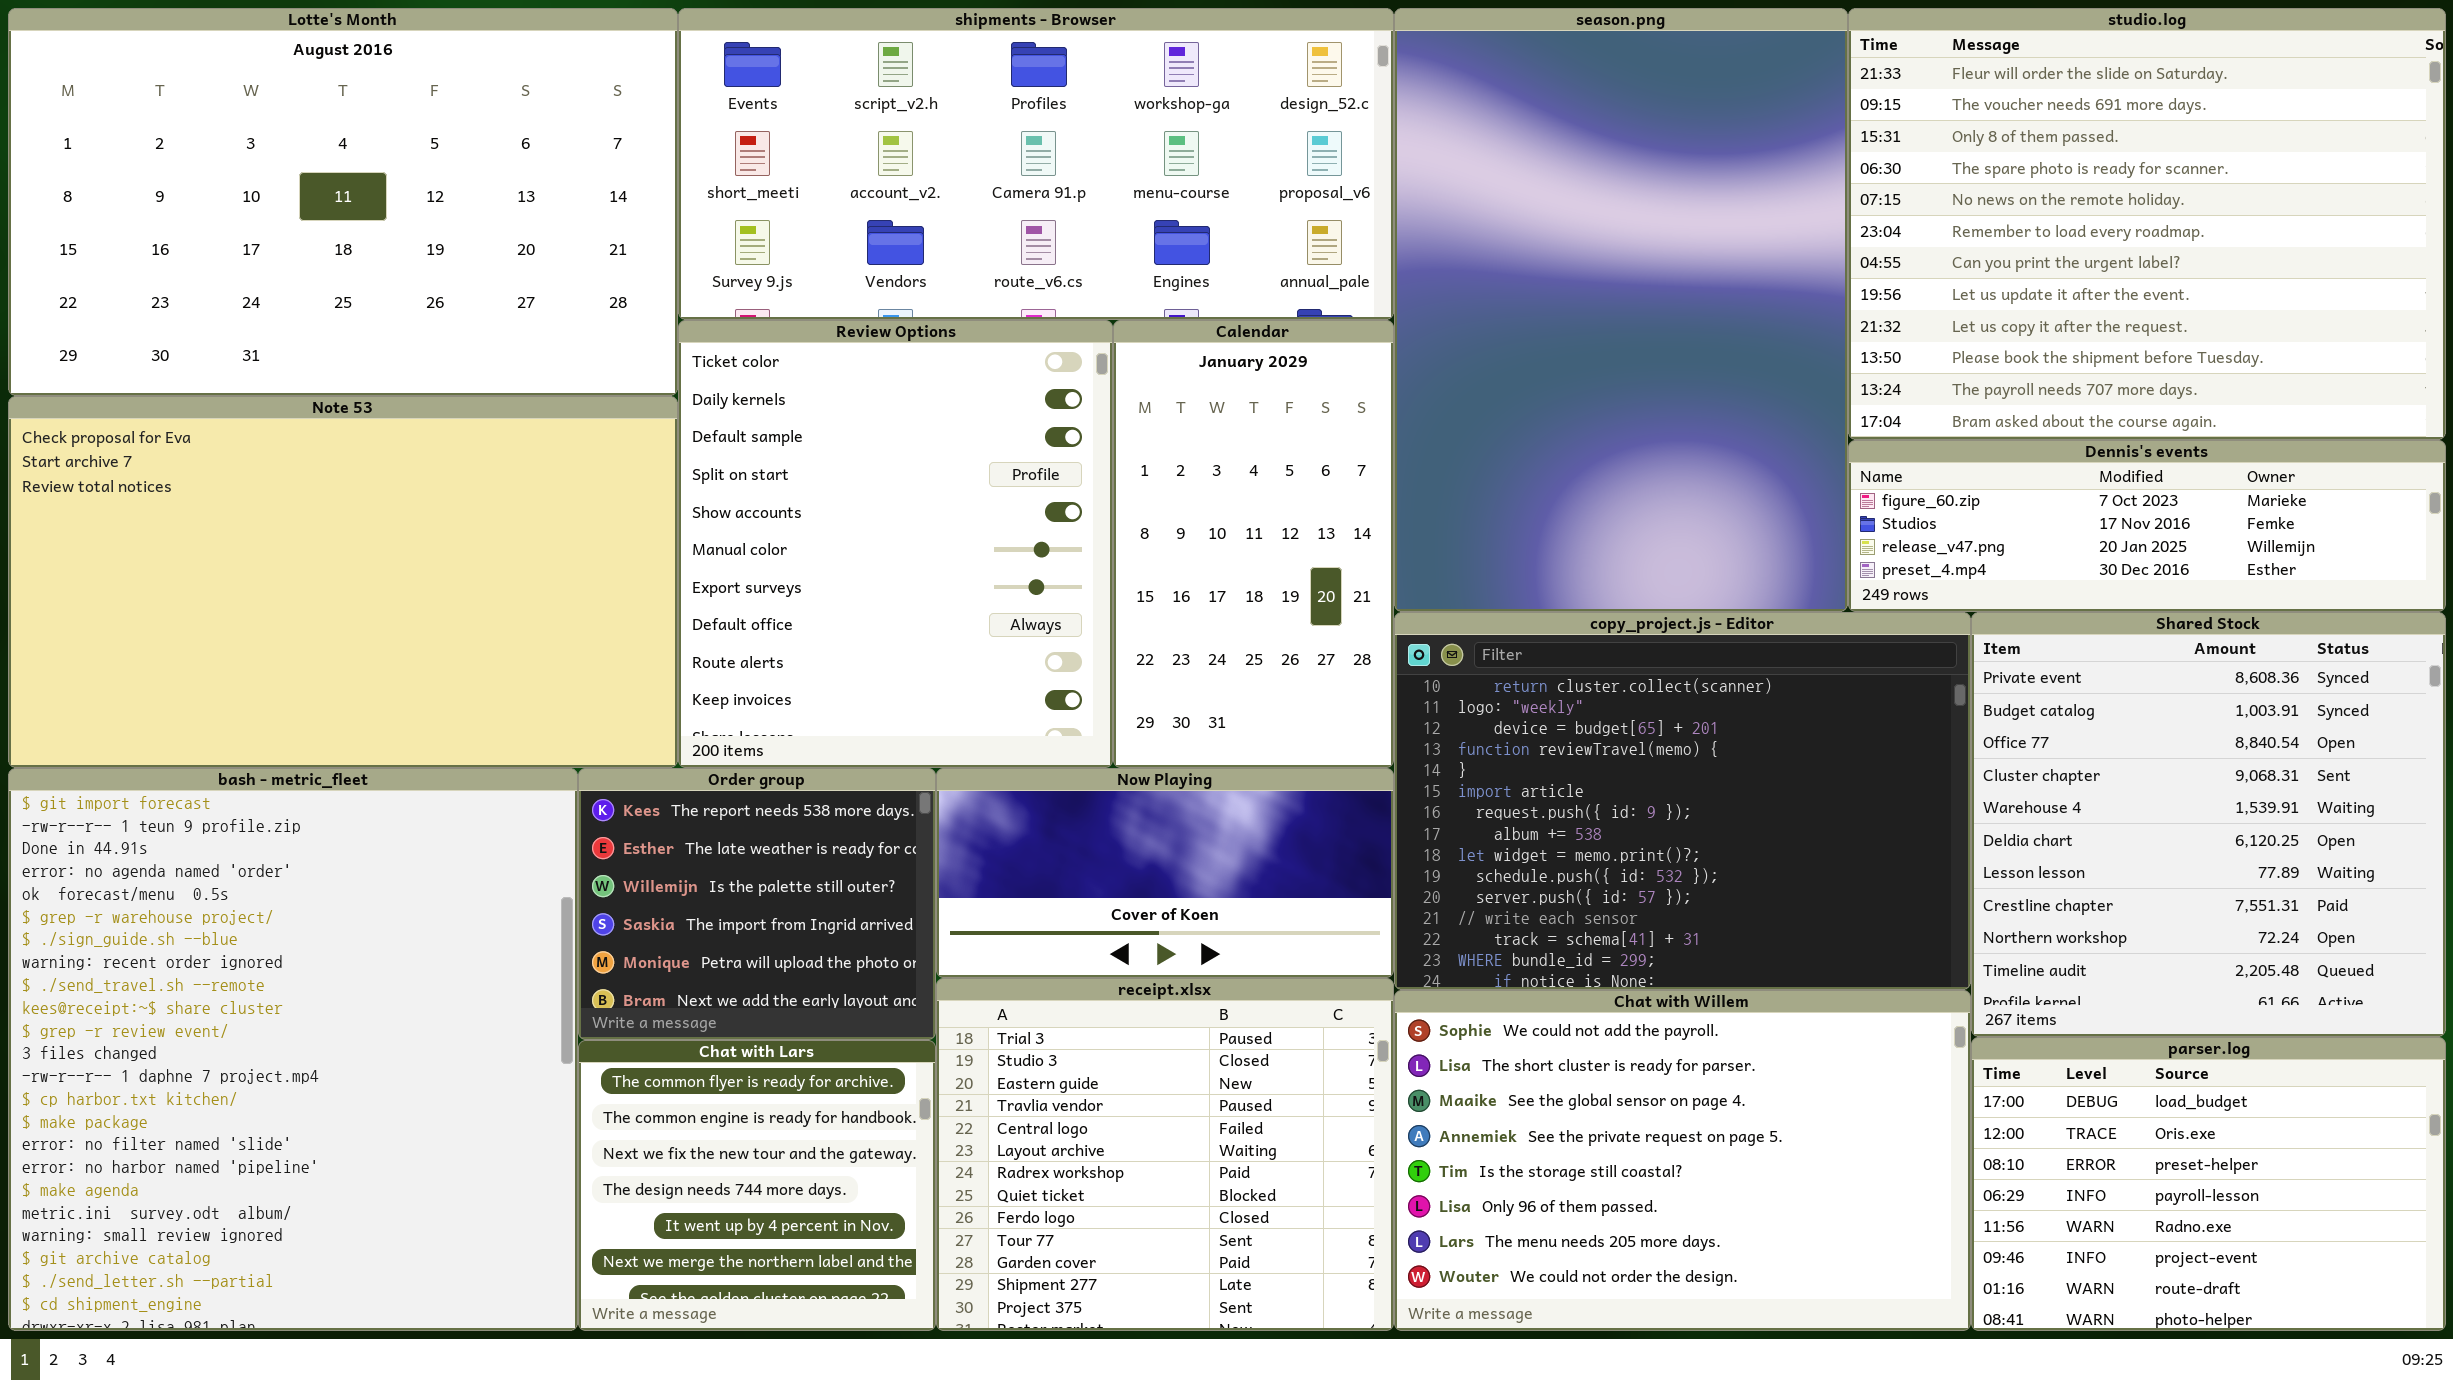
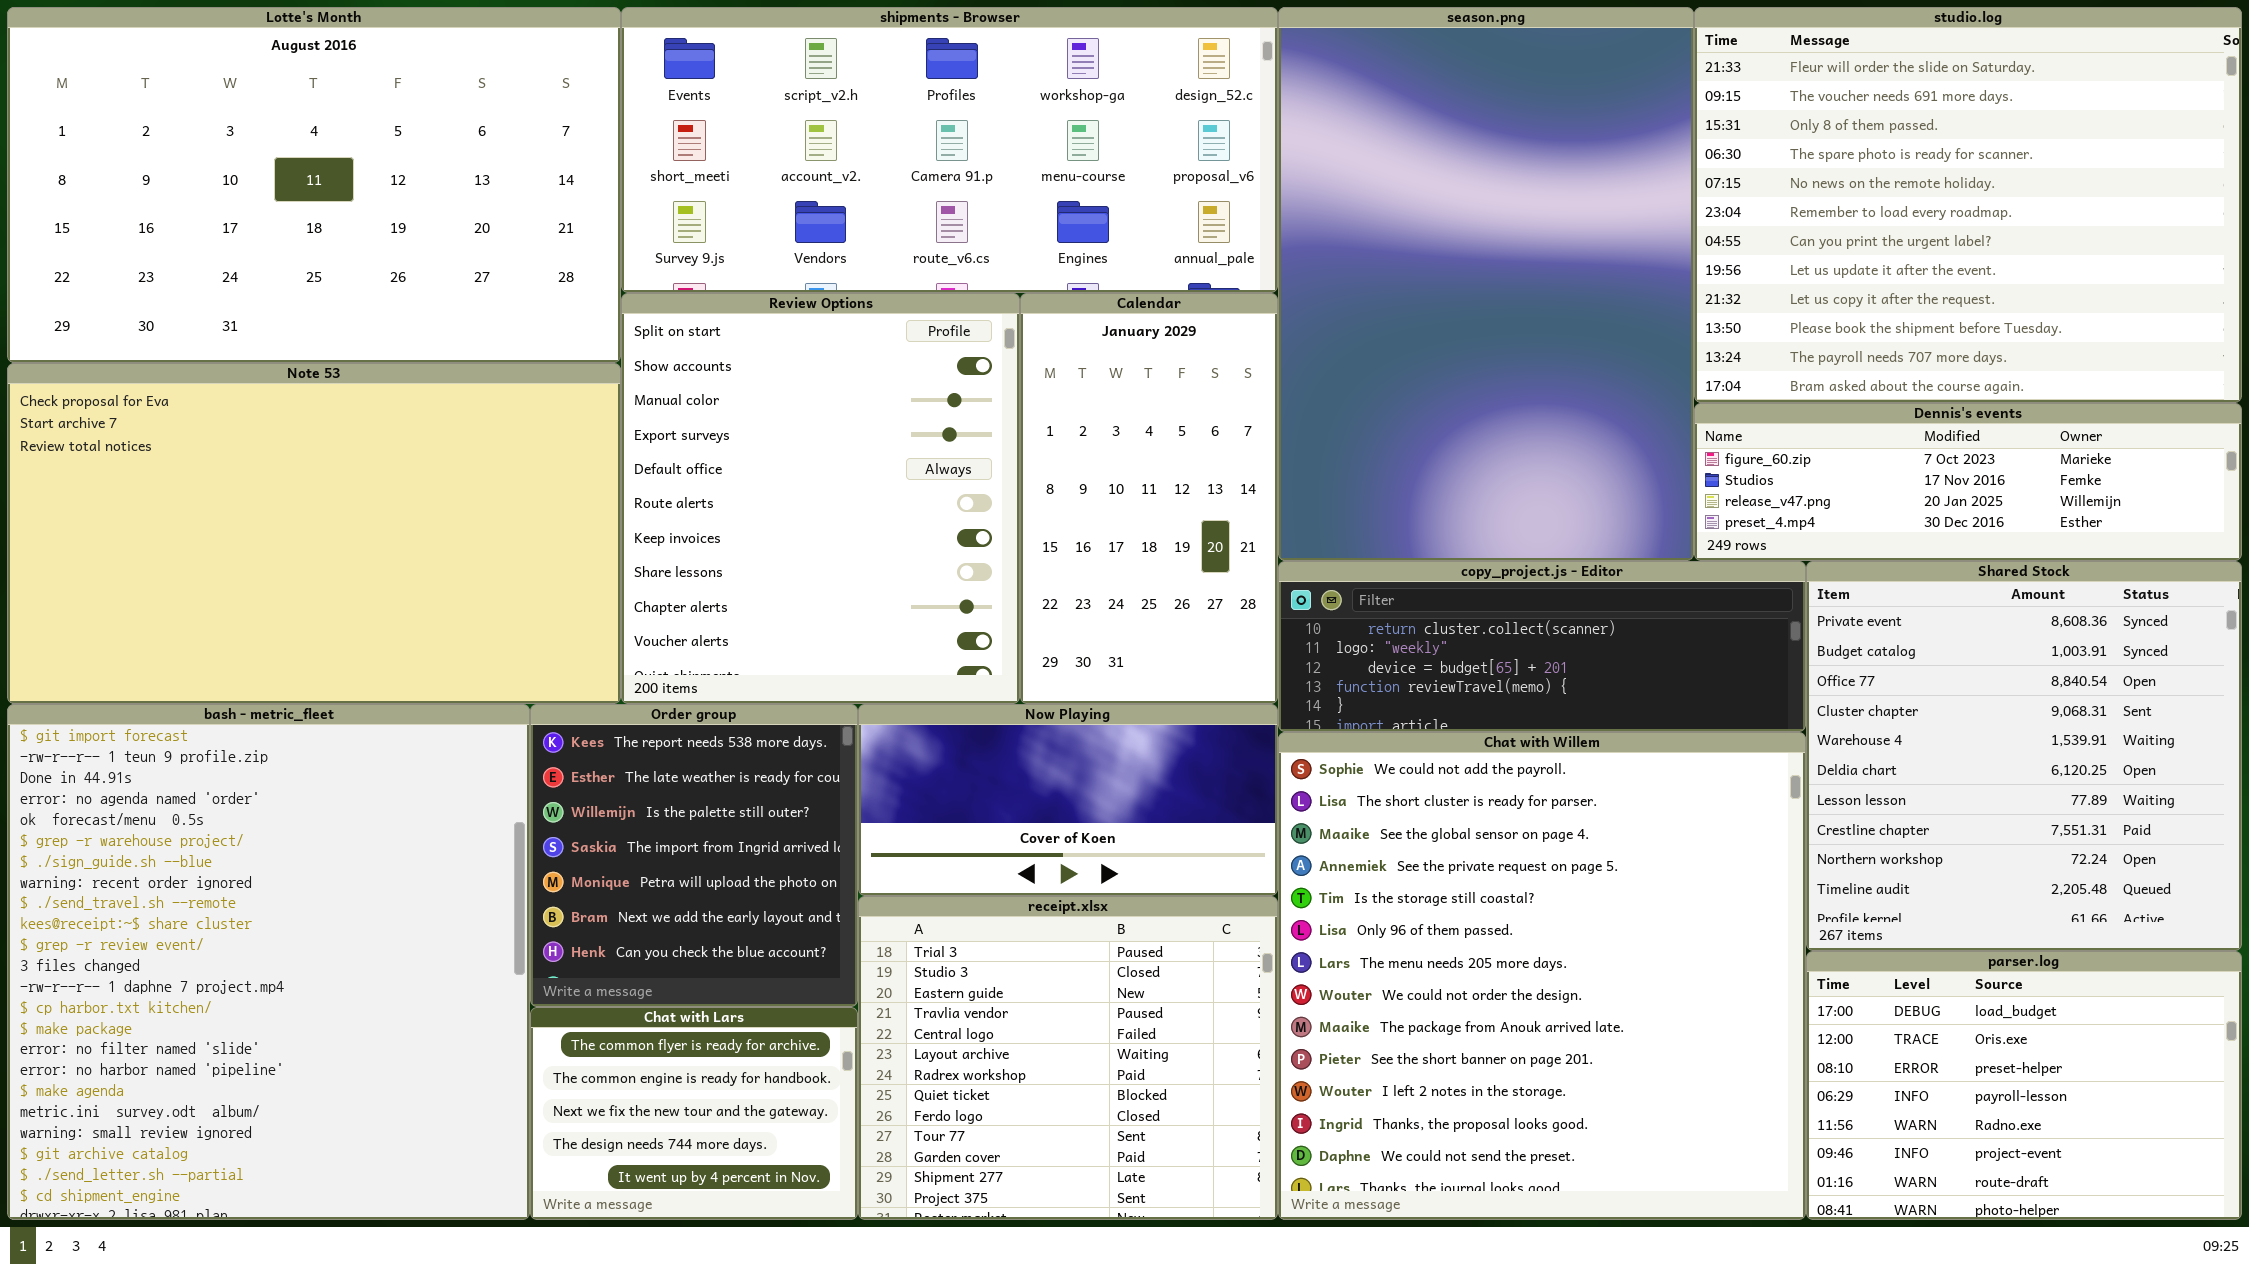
Review Options: [678,320,1113,768] -> [621,293,1020,704], scrolled down 3 rows
copy_project.js - Editor: [1394,612,1971,990] -> [1278,561,1806,732], resized
Order group: [578,768,936,1040] -> [530,704,858,1007], resized
Chat with Willem: [1394,990,1971,1331] -> [1278,732,1806,1220], resized
Chat with Lars: [578,1040,936,1331] -> [530,1007,858,1220], resized

